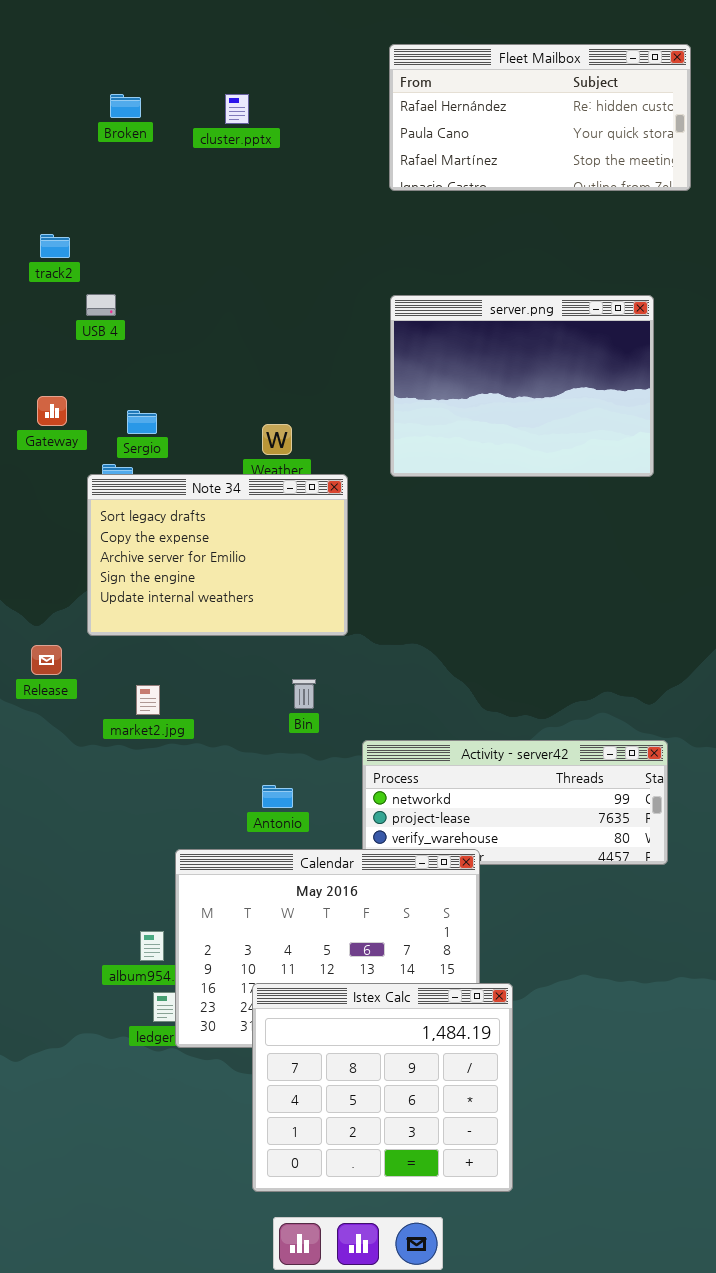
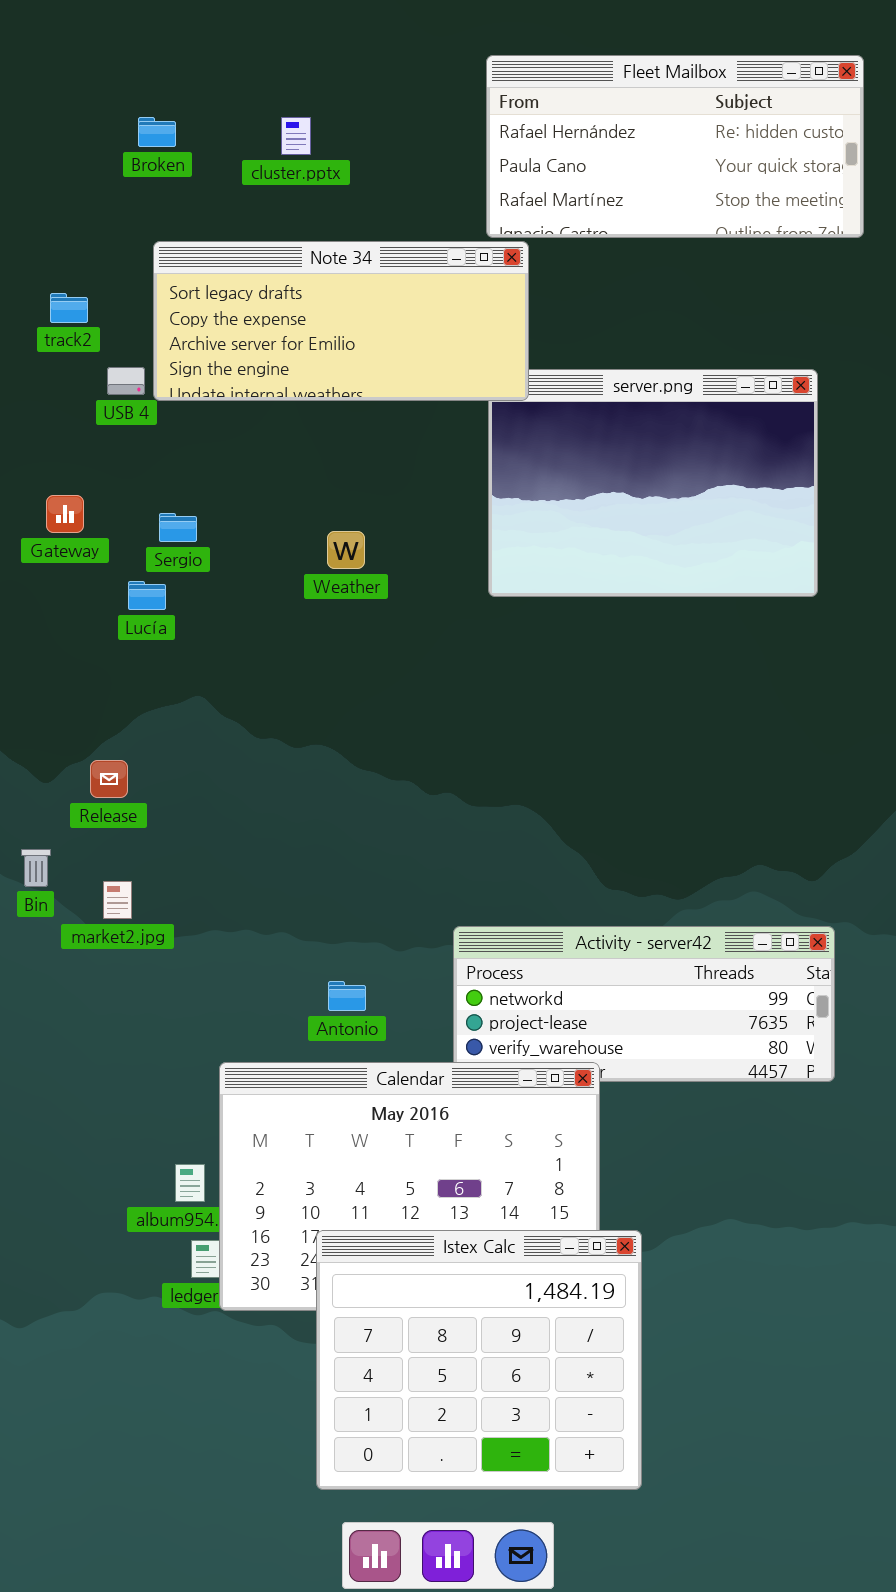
Note 34: [87,474,348,636] -> [153,241,529,401], moved, resized
Release: [31,645,62,675] -> [90,760,128,798], moved
Bin: [292,679,316,709] -> [21,849,51,887], moved
market2.jpg: [136,685,160,715] -> [103,881,132,919], moved

